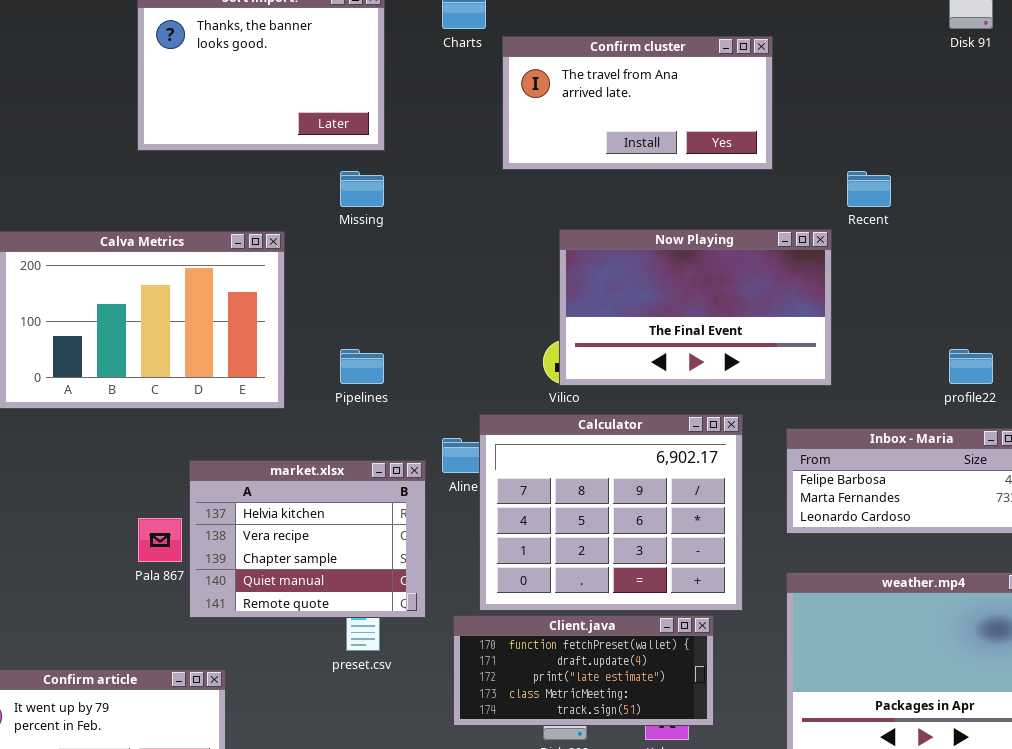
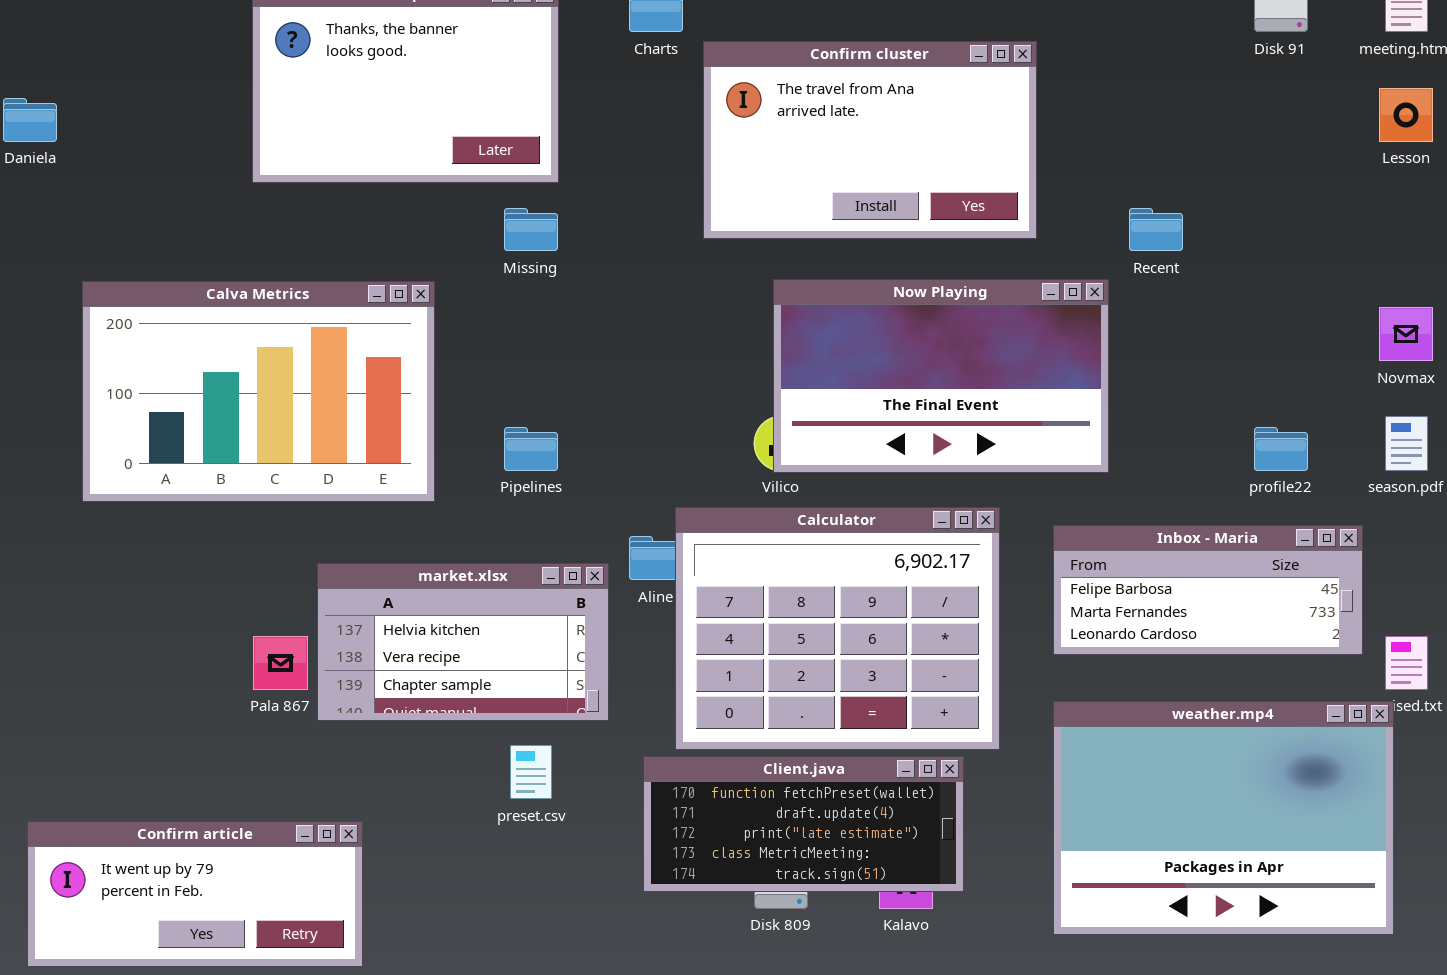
Confirm cluster: [502,36,773,170] -> [703,41,1037,239], resized
market.xlsx: [189,460,426,618] -> [317,563,609,721], resized

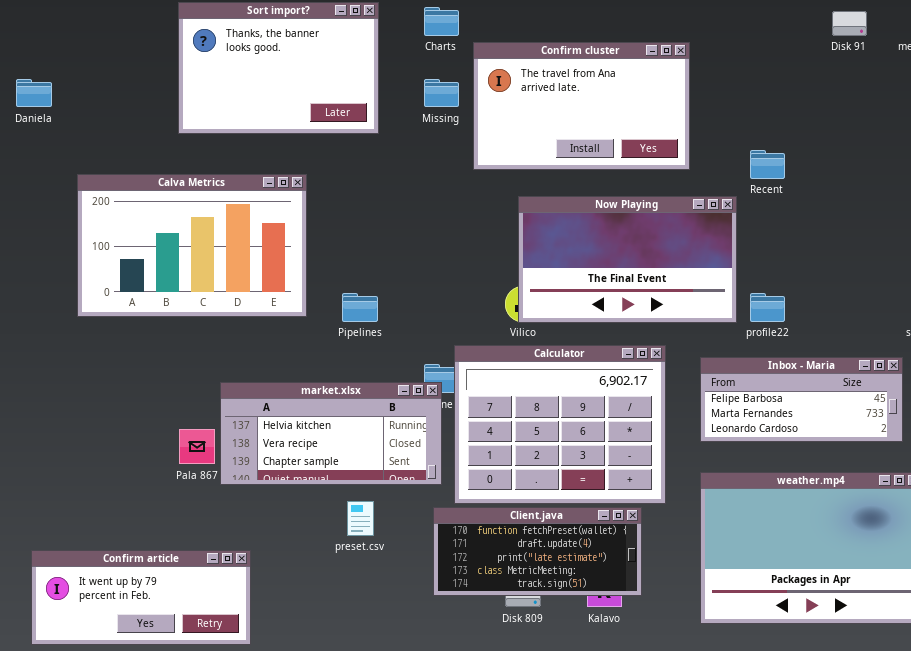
Missing: [504,208,558,251] -> [424,79,459,107], moved
Calva Metrics: [82,281,435,502] -> [77,174,307,317], moved
profile22: [1254,427,1308,471] -> [750,293,785,322], moved
market.xlsx: [317,563,609,721] -> [220,382,442,485], resized

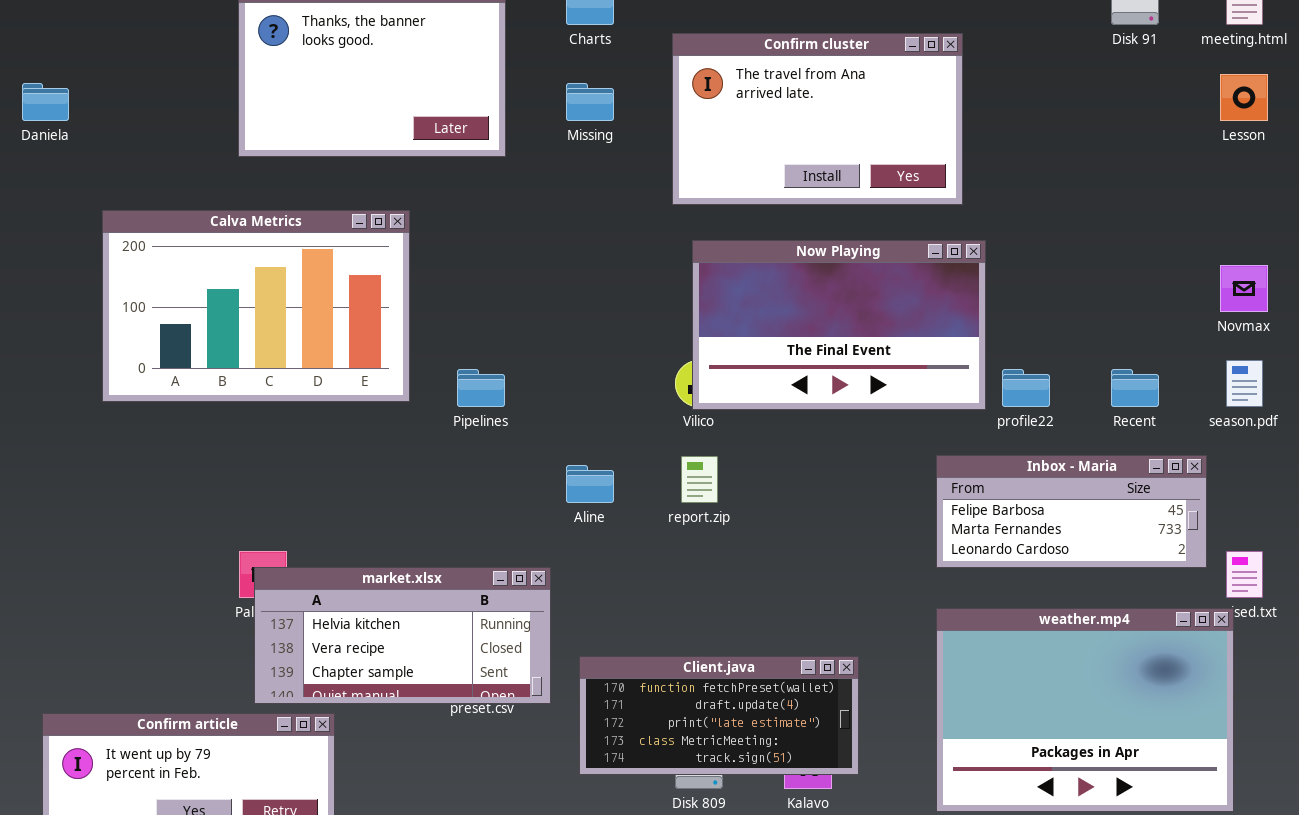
Confirm cluster: [473,42,690,170] -> [672,33,963,205], moved
Recent: [750,150,785,179] -> [1111,369,1159,407], moved
Calculator: [454,345,666,504] -> none, closed
market.xlsx: [220,382,442,485] -> [254,567,551,704], moved

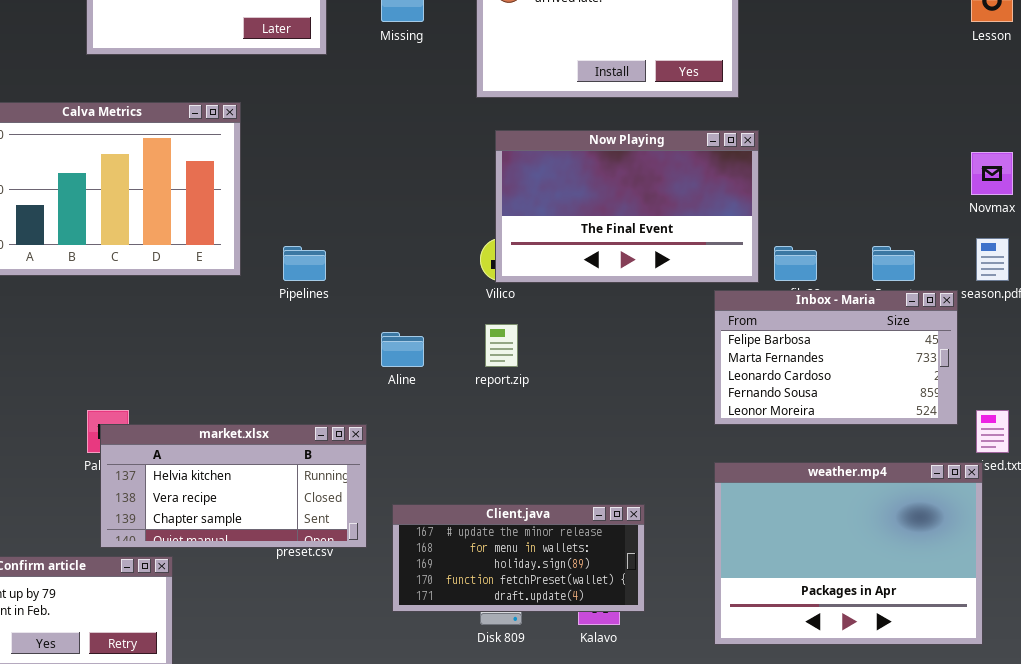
Inbox - Maria: [936,455,1207,568] -> [714,290,958,425], resized
Client.java: [579,656,859,775] -> [392,504,645,612], scrolled up 3 rows

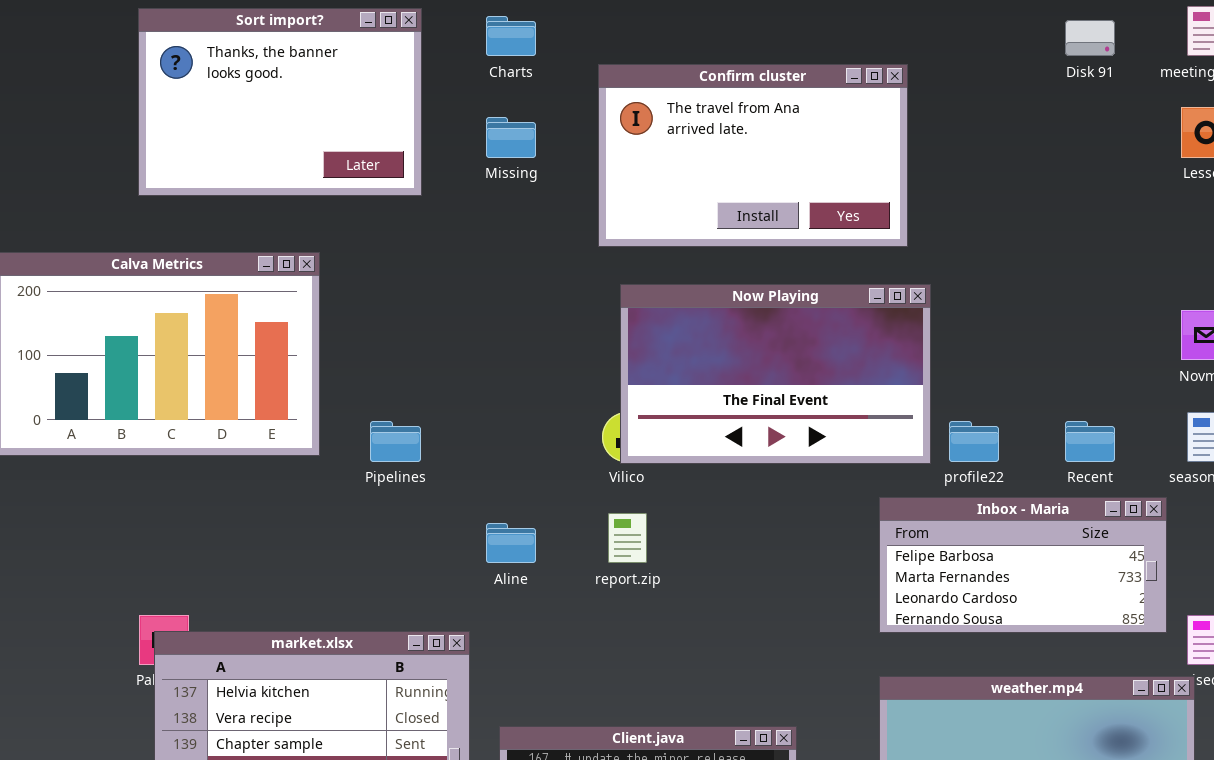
Inbox - Maria: [714,290,958,425] -> [879,497,1167,633], resized

